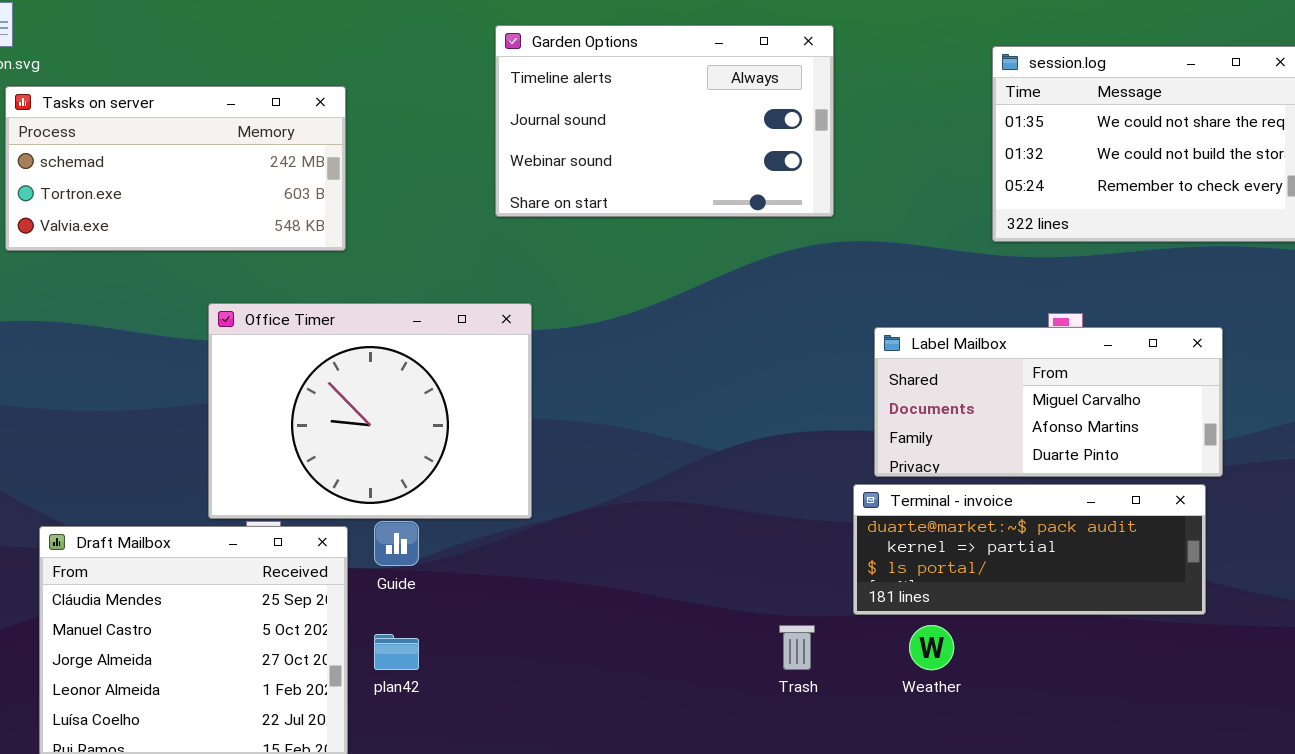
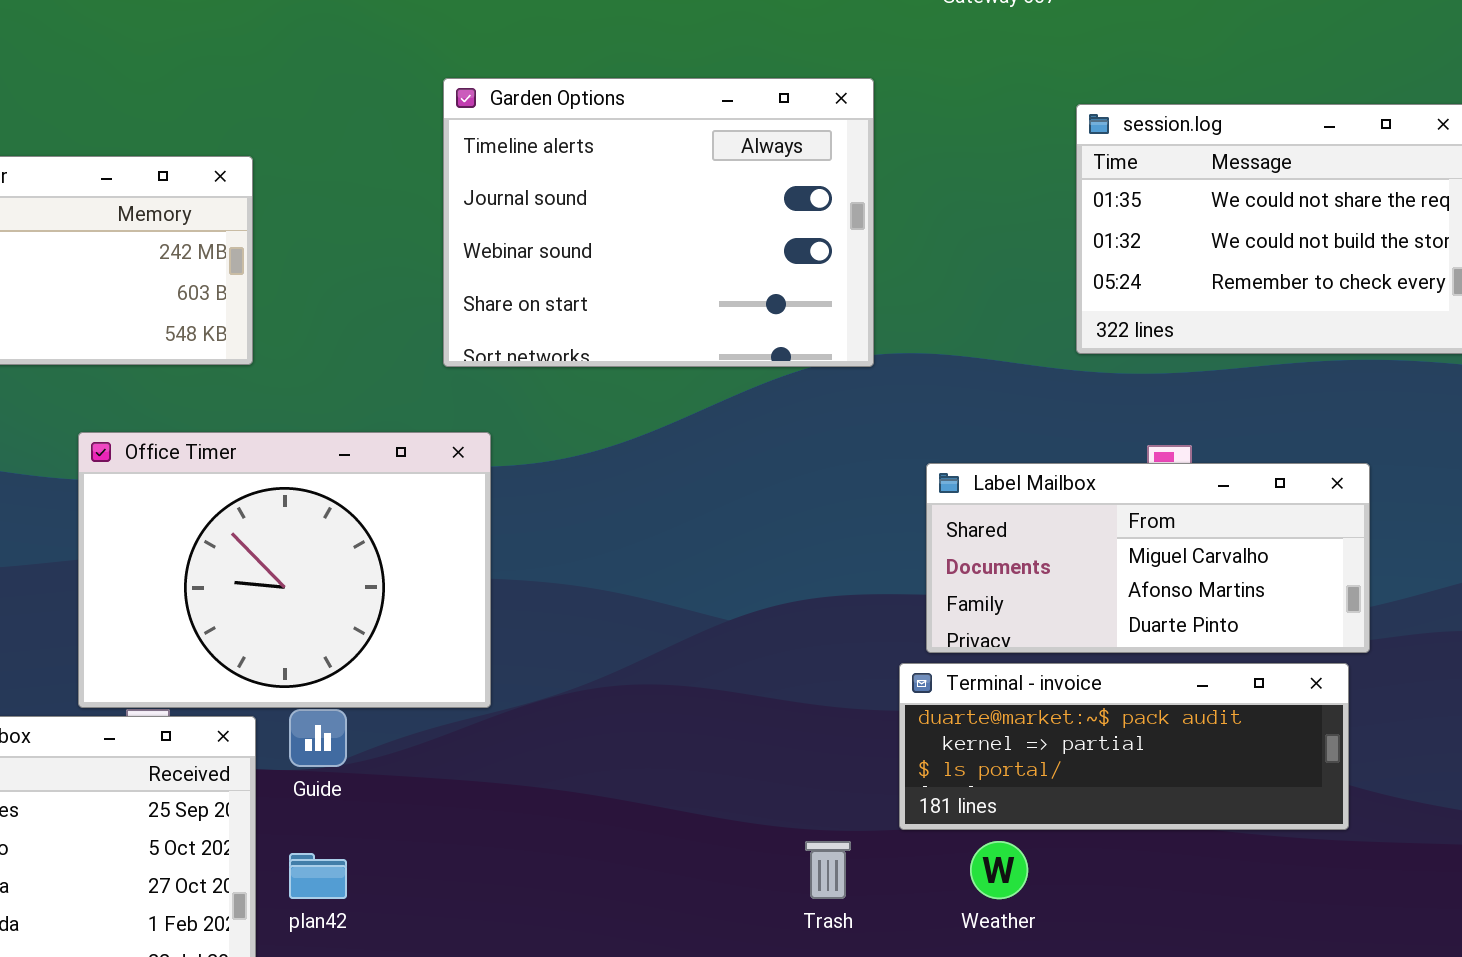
Garden Options: [495,25,834,217] -> [443,78,874,367], resized

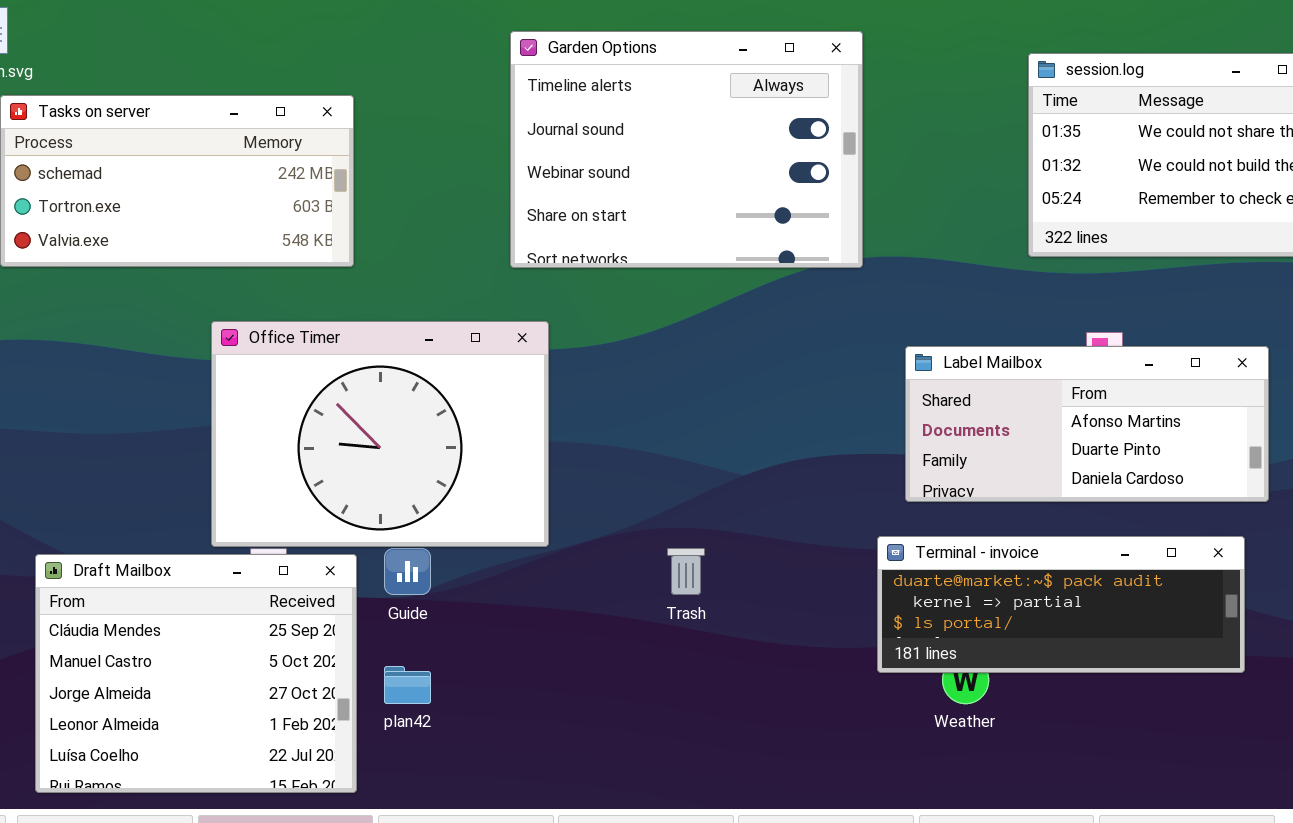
Label Mailbox: [926,463,1370,653] -> [905,346,1269,502], scrolled down 1 row
Terminal - invoice: [899,663,1349,830] -> [877,536,1245,673], moved
Trash: [805,841,851,899] -> [667,548,705,595], moved

